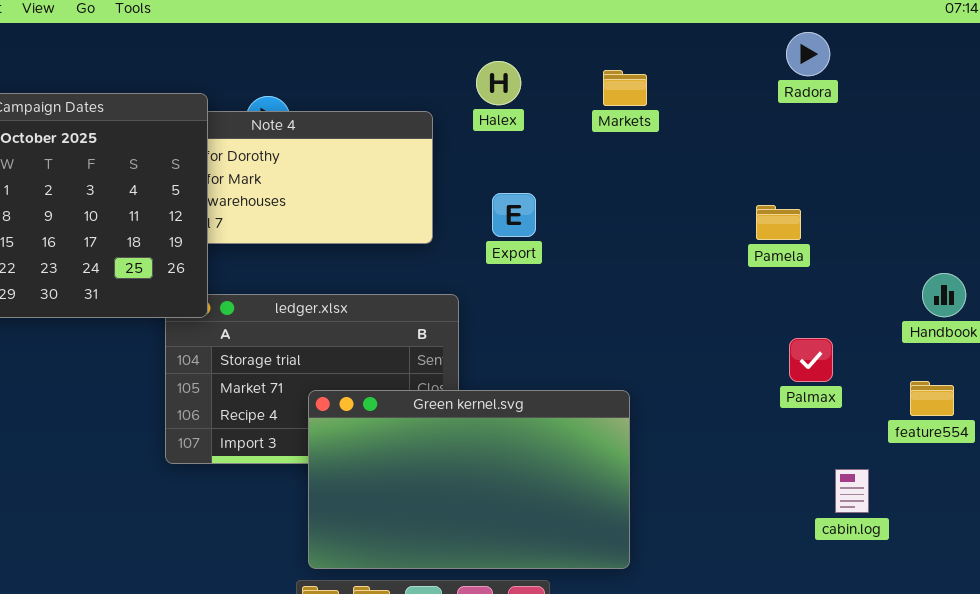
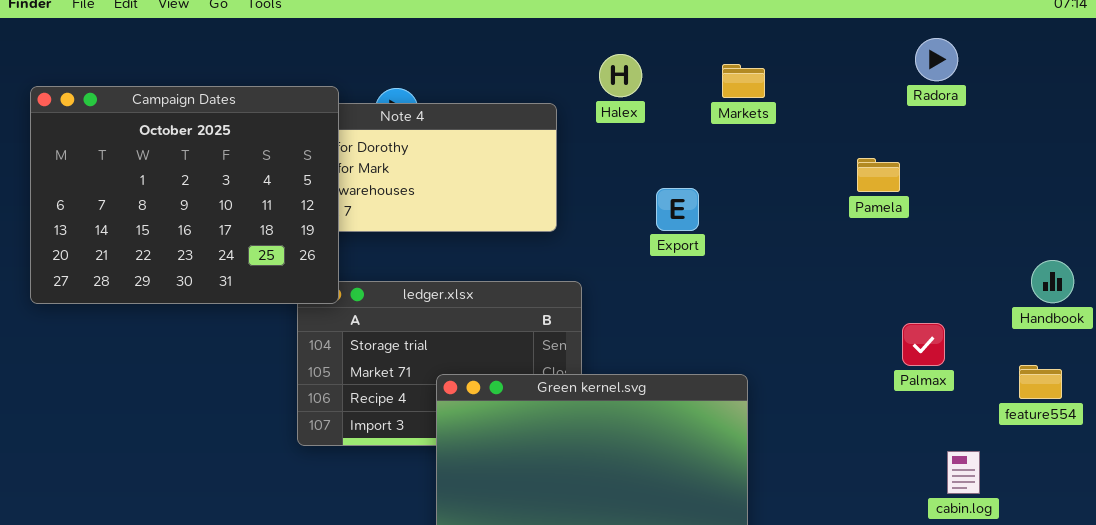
Radora: [786,32,830,76] -> [915,38,958,81], moved
Export: [492,193,536,237] -> [656,188,699,231], moved
Pamela: [756,205,801,240] -> [857,158,900,192], moved

